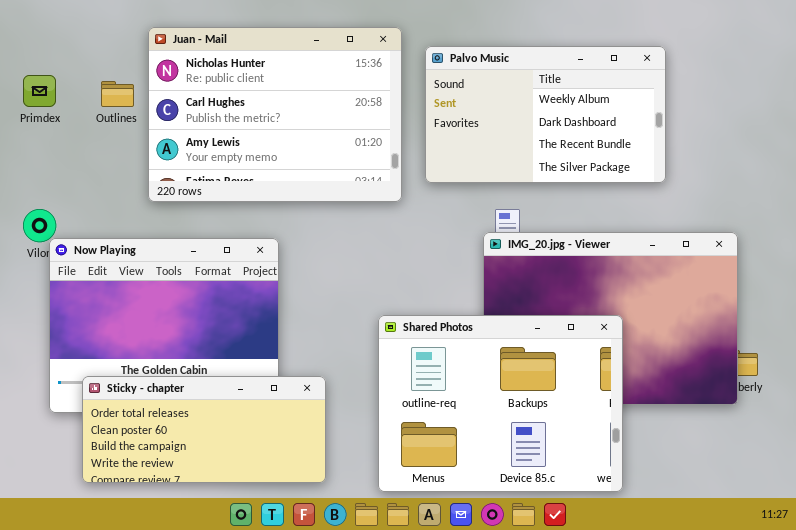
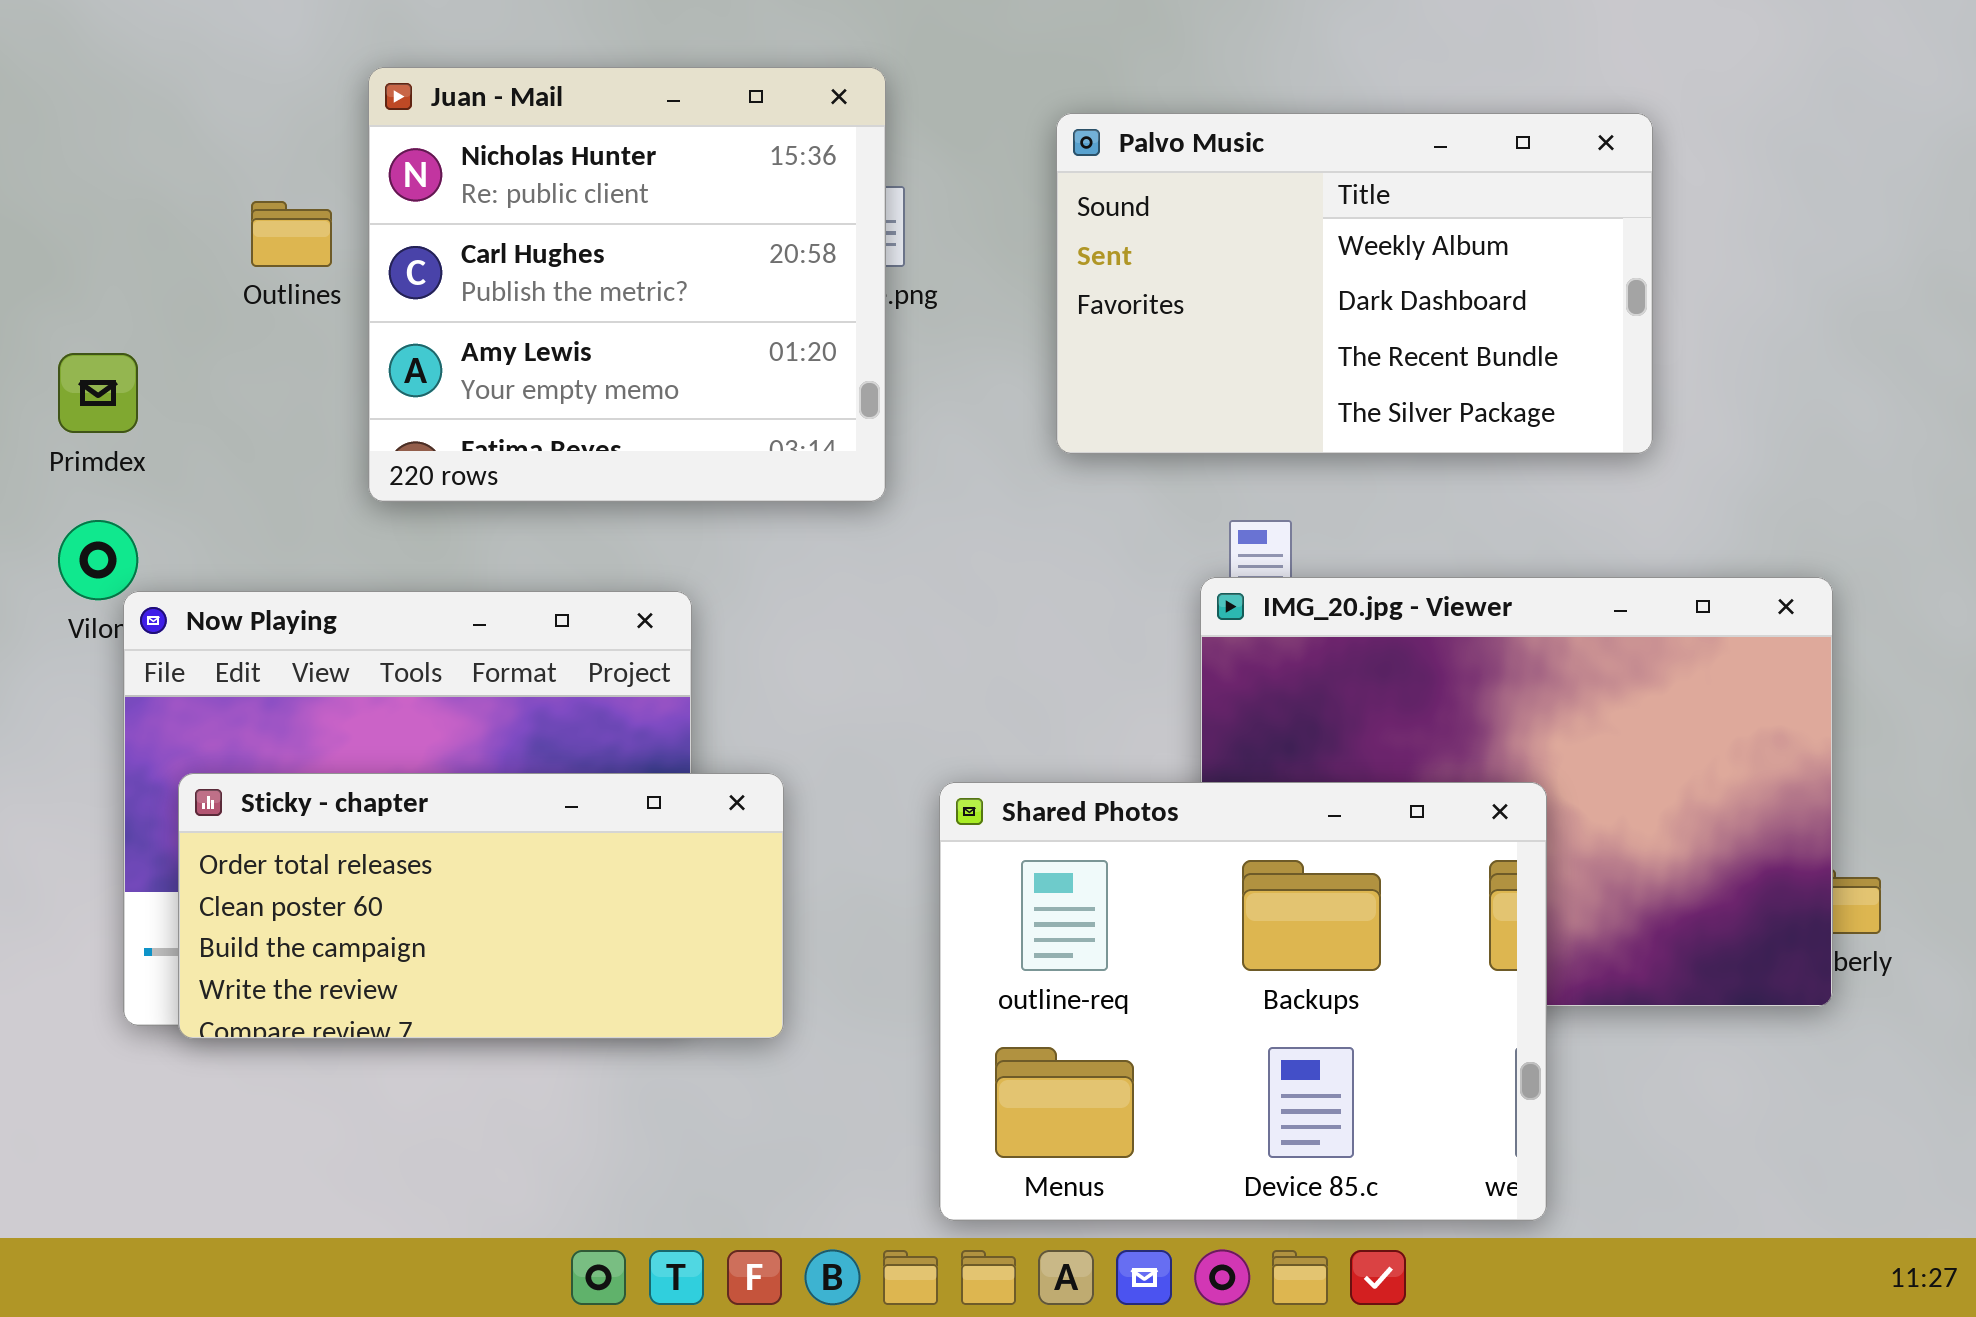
Juan - Mail: [148,27,402,202] -> [368,67,886,502], resized
Primdex: [23,75,56,107] -> [58,353,138,433], moved
Sticky - chapter: [82,376,326,483] -> [178,773,784,1039], moved

